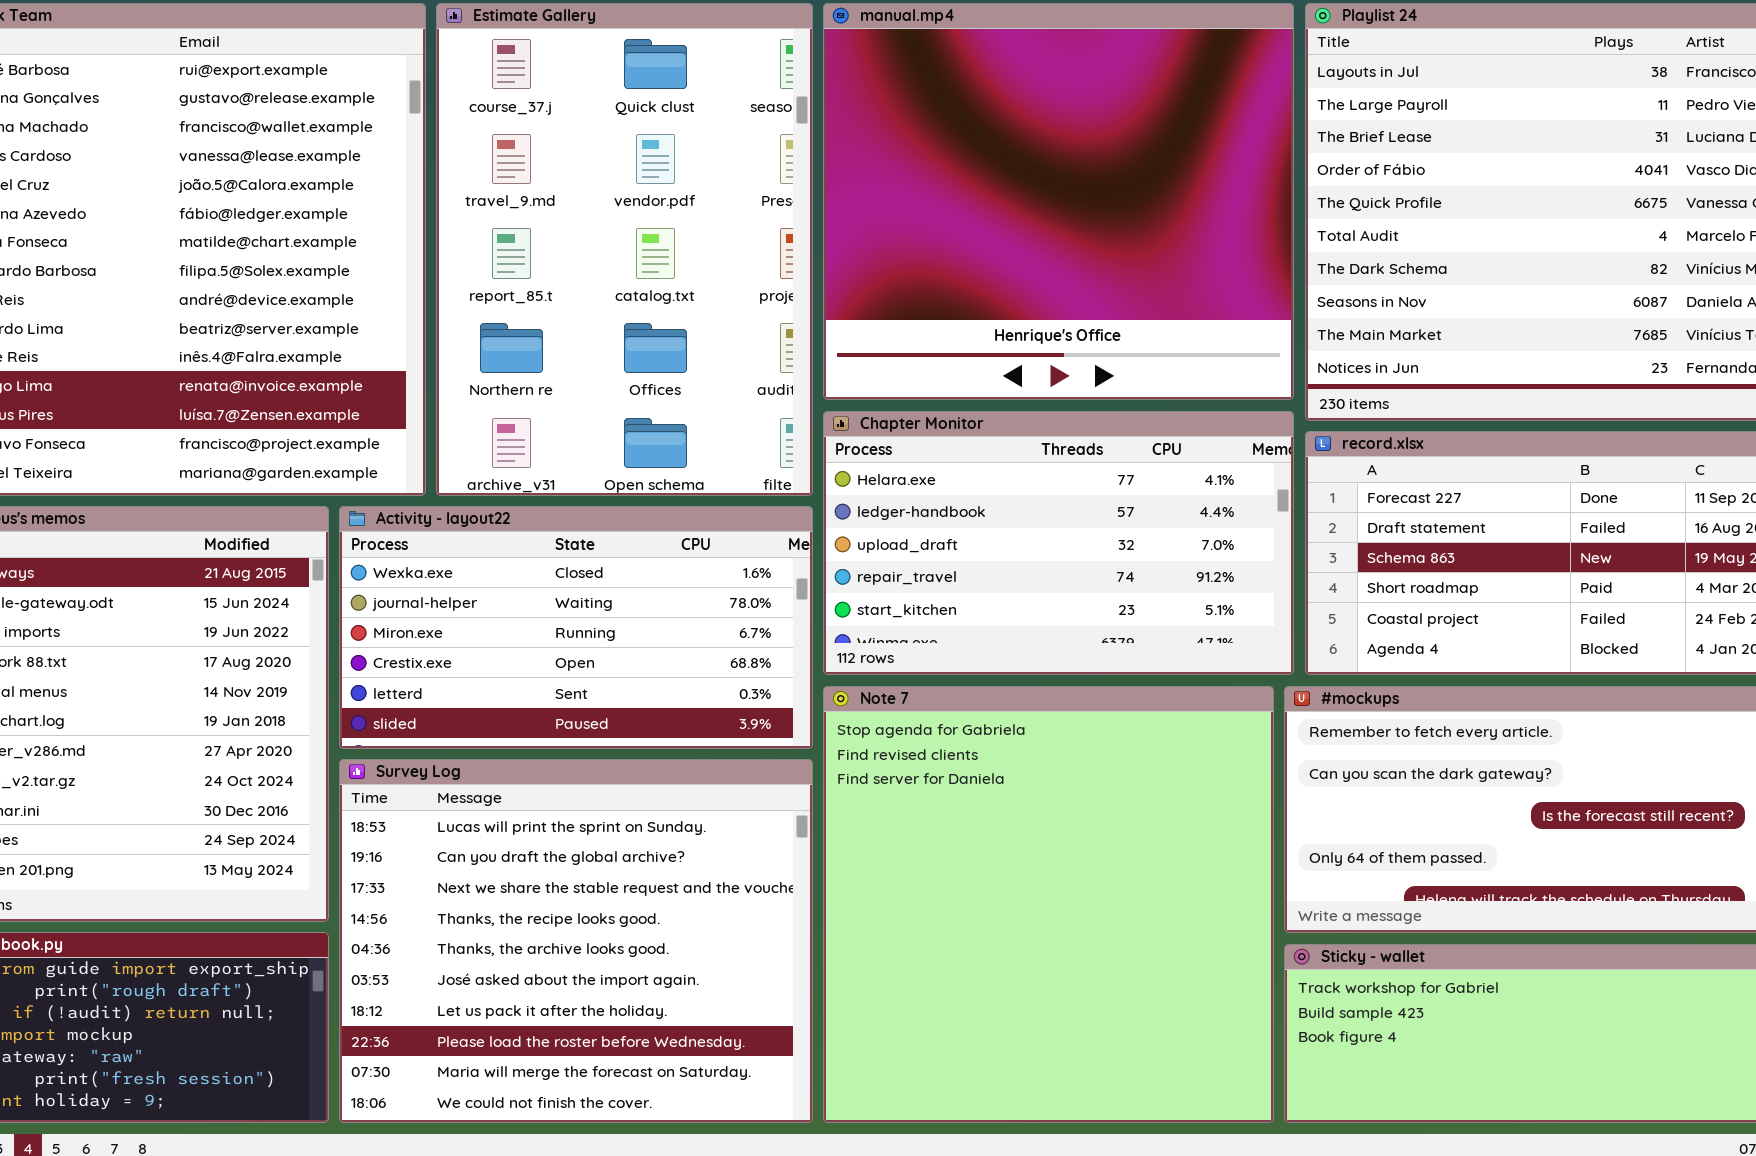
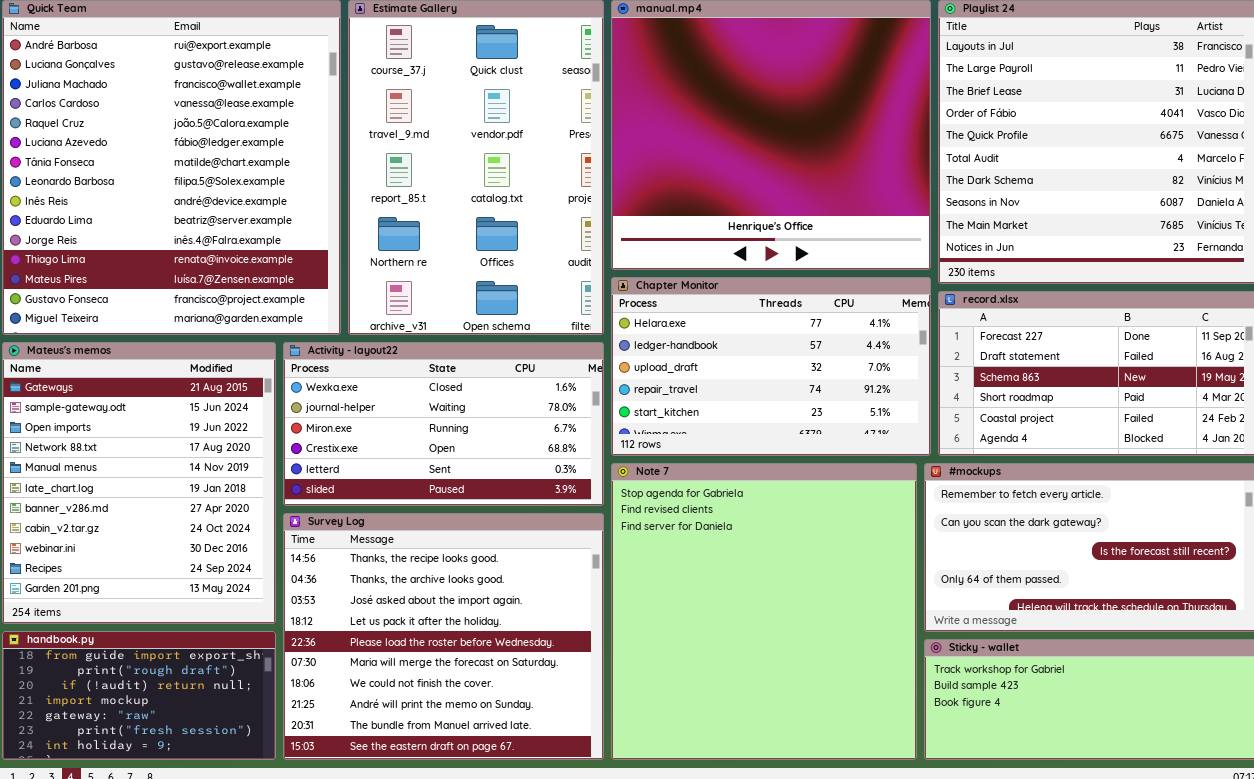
Survey Log: [339,759,813,1123] -> [283,513,604,760], scrolled down 3 rows

